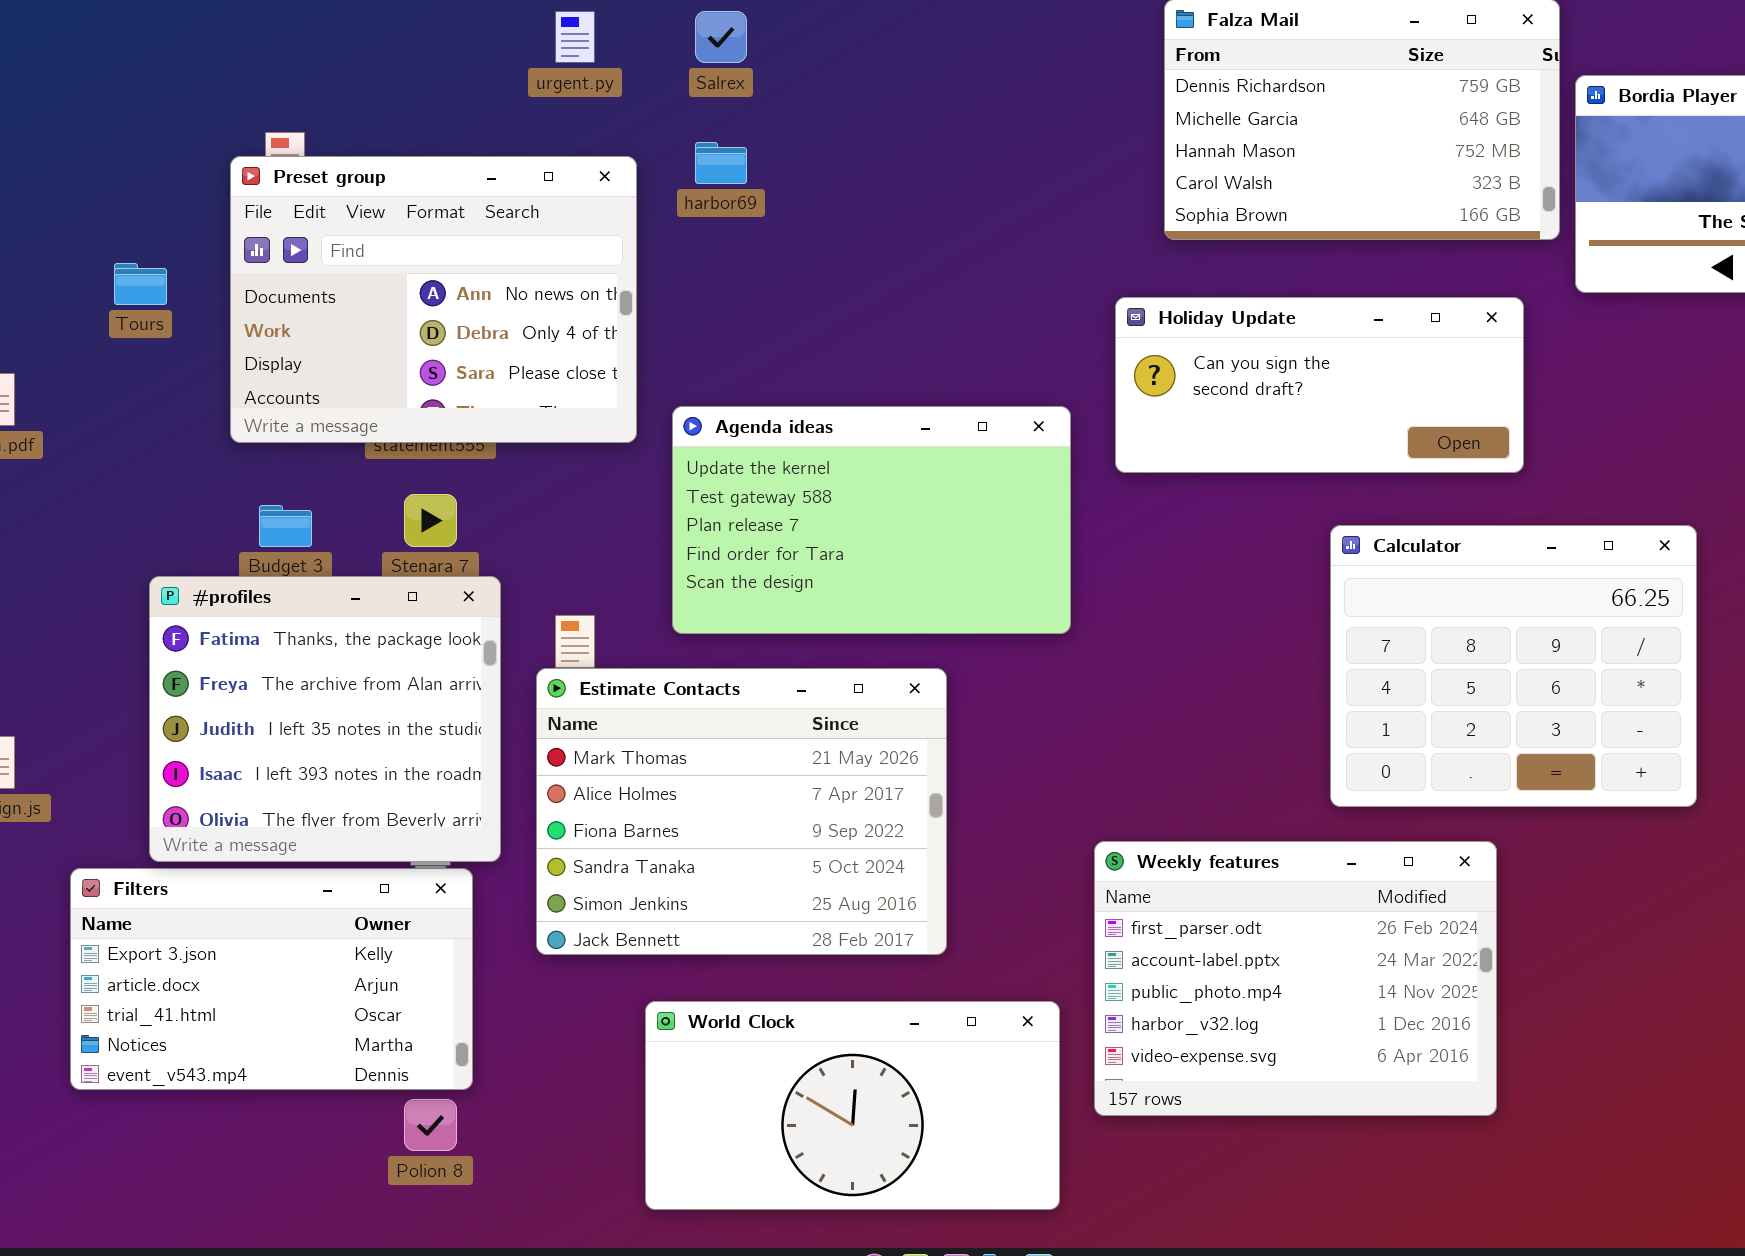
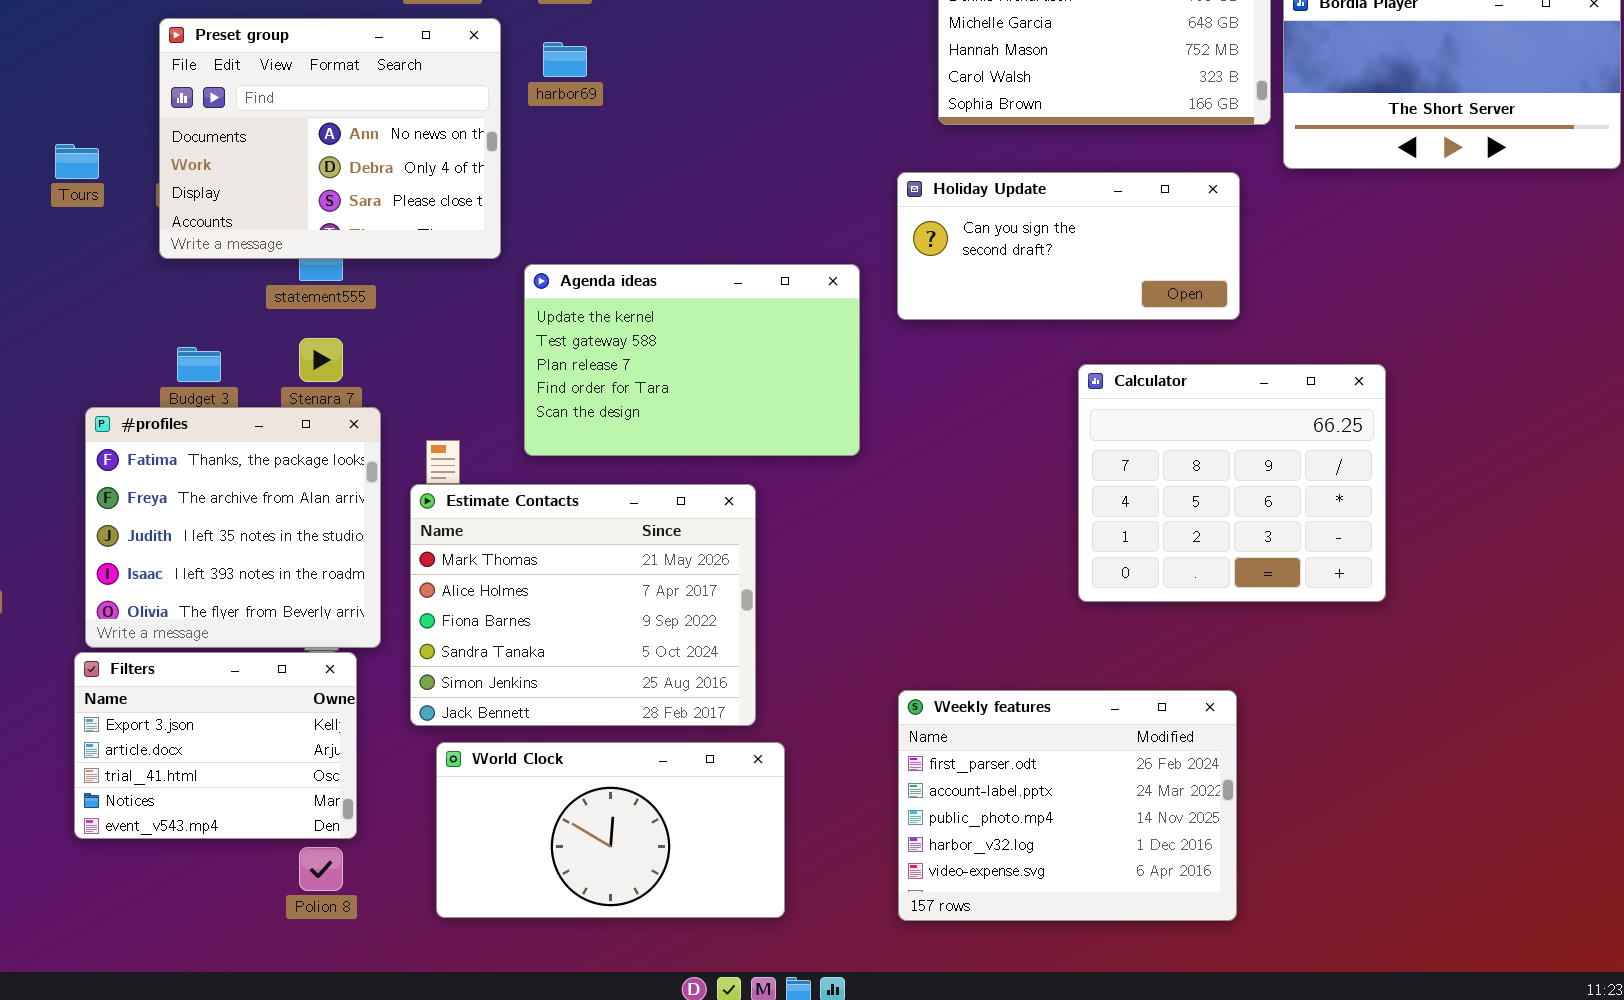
Preset group: [230,156,637,443] -> [159,18,501,259], moved
Weekly features: [1094,841,1497,1116] -> [898,690,1237,921], moved
Filters: [70,868,473,1090] -> [74,652,357,839], resized
World Clock: [645,1001,1060,1210] -> [436,742,785,918], moved

